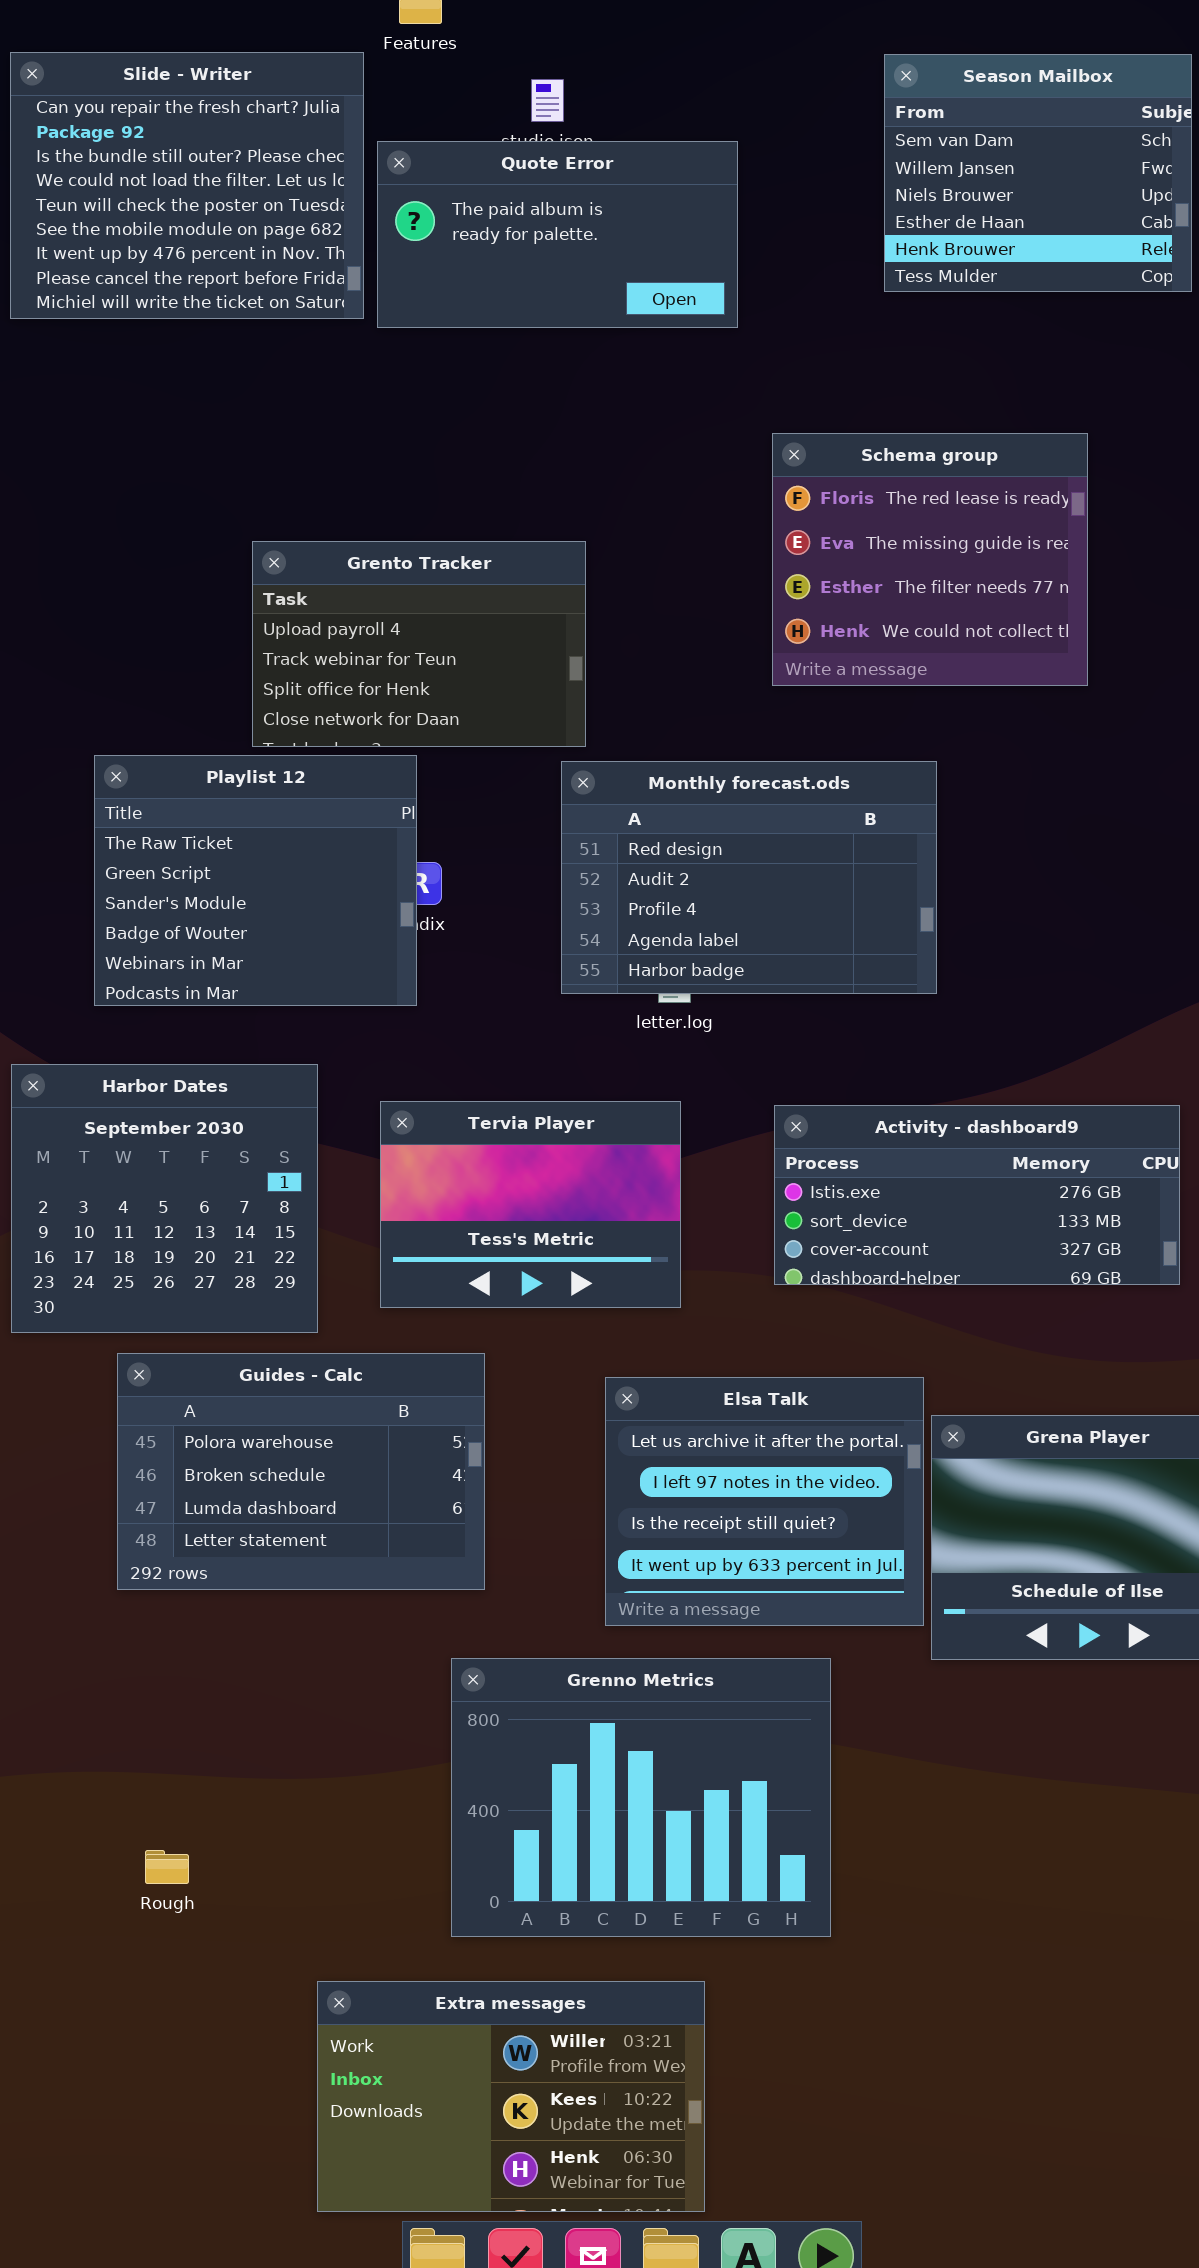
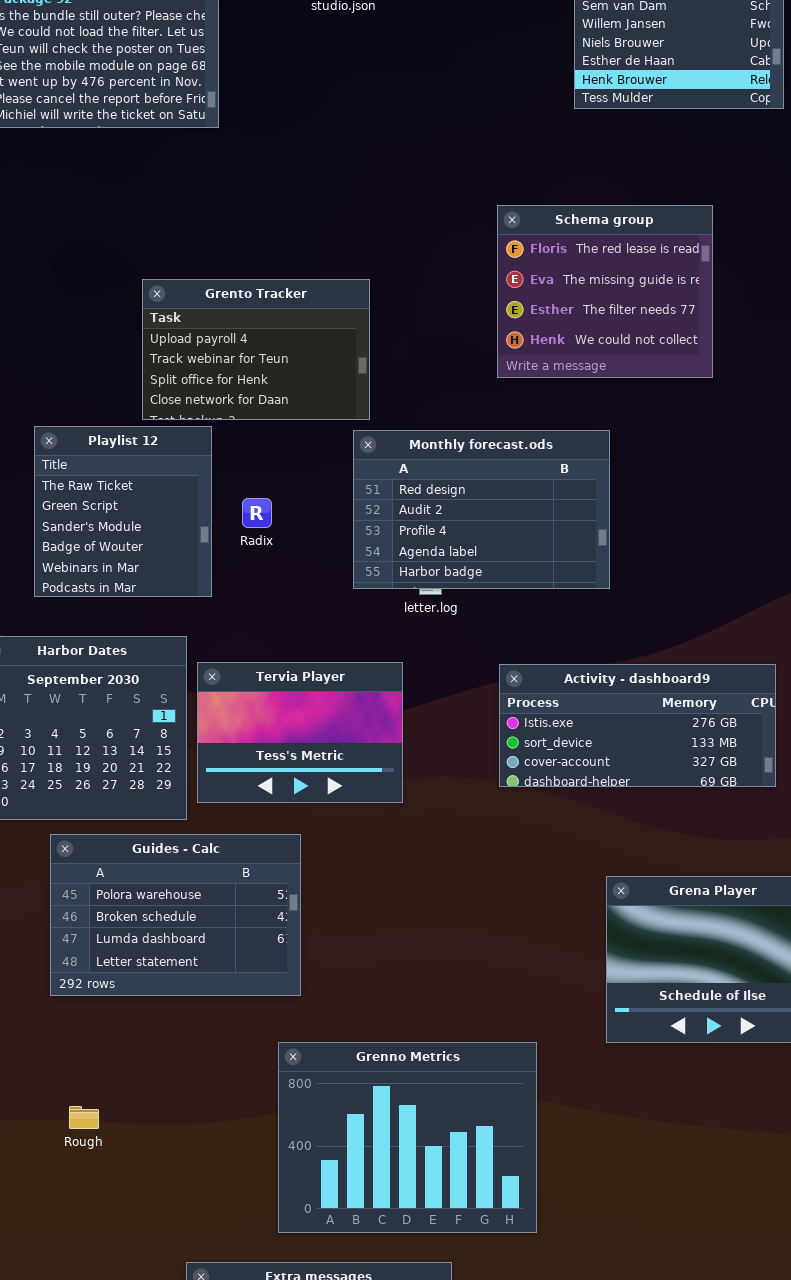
Quote Error: [377,141,738,328] -> none, closed
Playlist 12: [94,755,417,1006] -> [34,426,212,597], resized
Tervia Player: [380,1101,681,1308] -> [197,662,403,803], moved
Elsa Talk: [605,1377,924,1626] -> none, closed
Rough: [145,1850,189,1884] -> [69,1106,99,1129], moved

